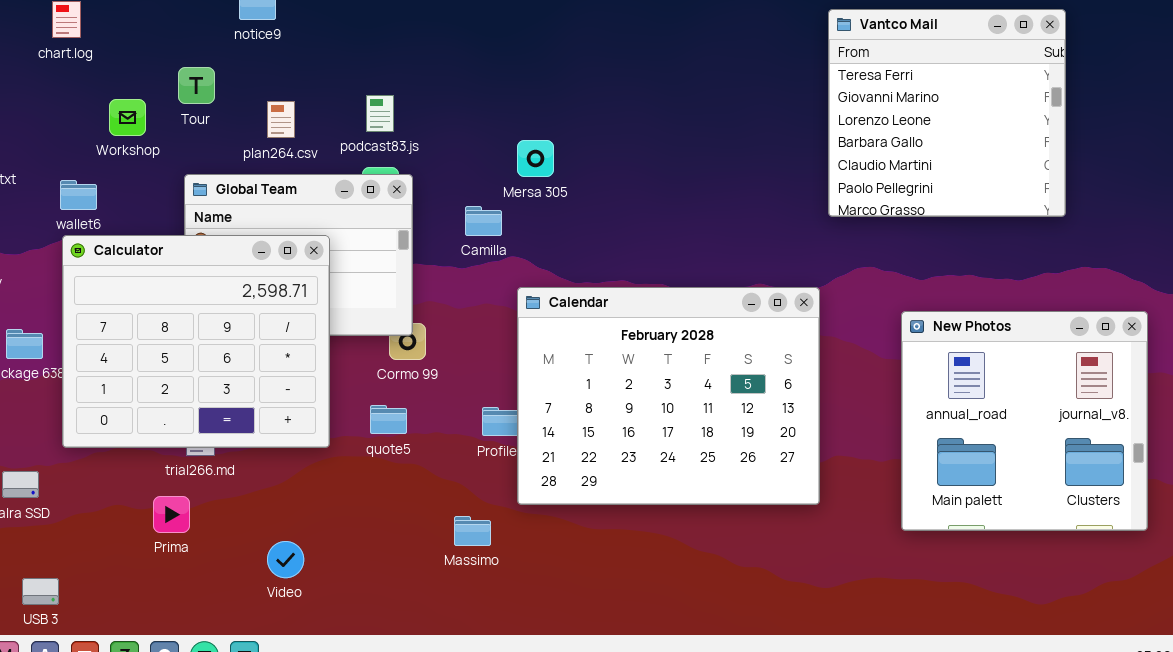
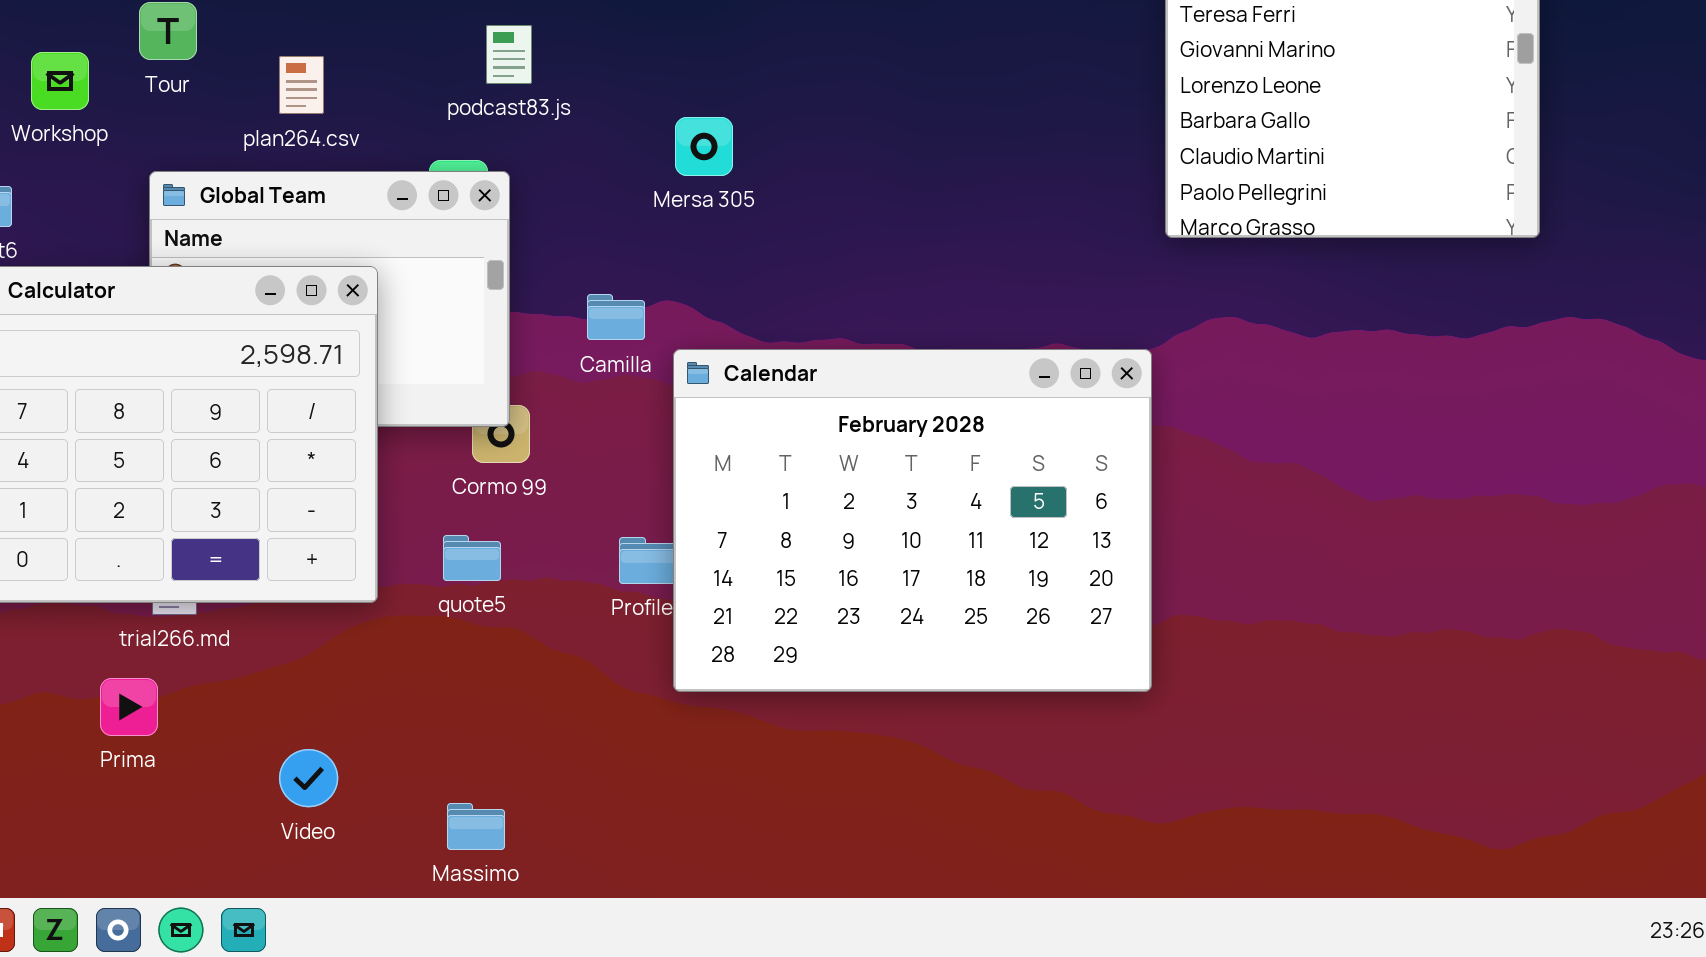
podcast83.js: [366,95,394,132] -> [486,25,532,84], moved
Camilla: [465,206,502,236] -> [587,294,645,340], moved
New Photos: [901,311,1148,531] -> none, closed
Massimo: [454,516,491,546] -> [447,803,505,850], moved

